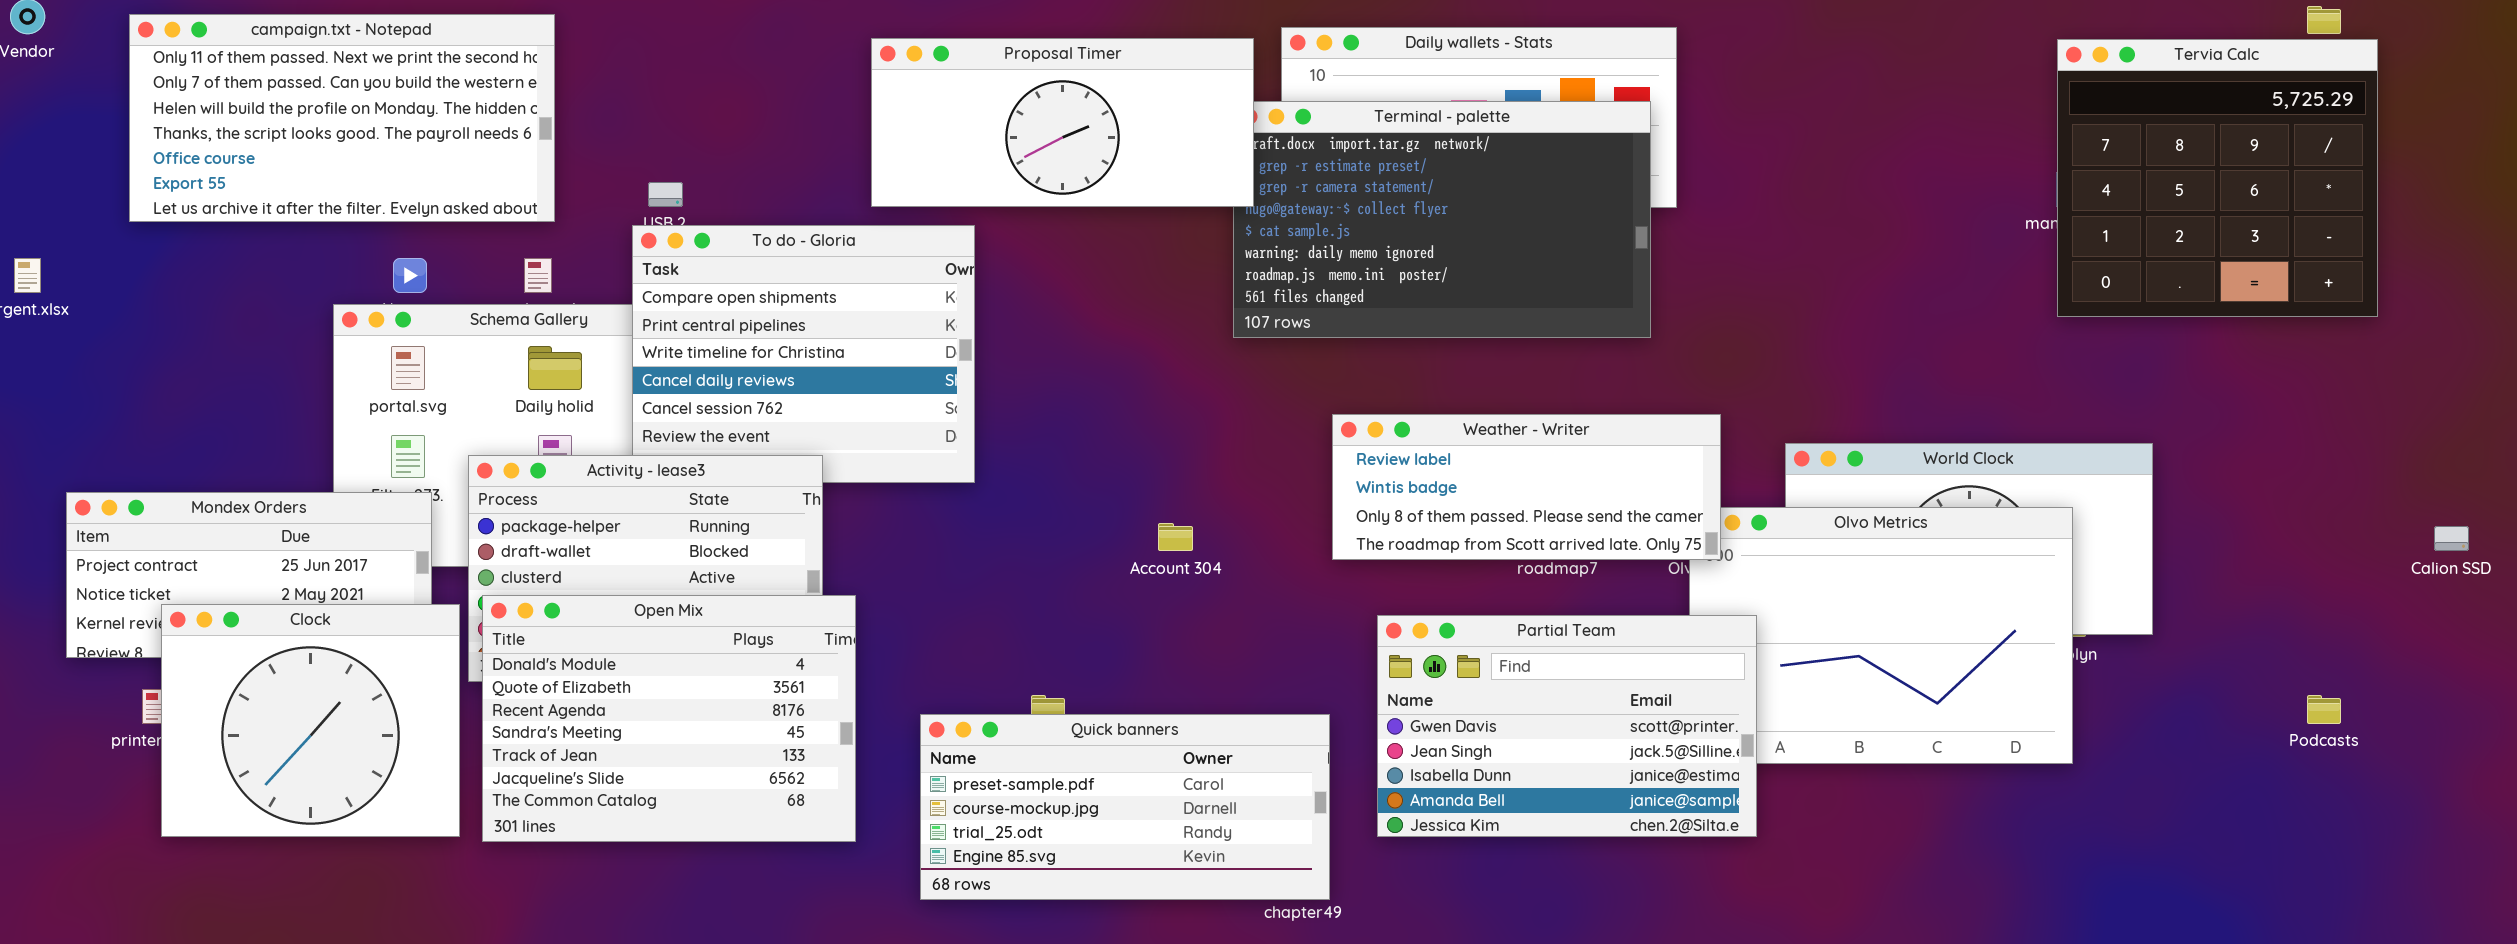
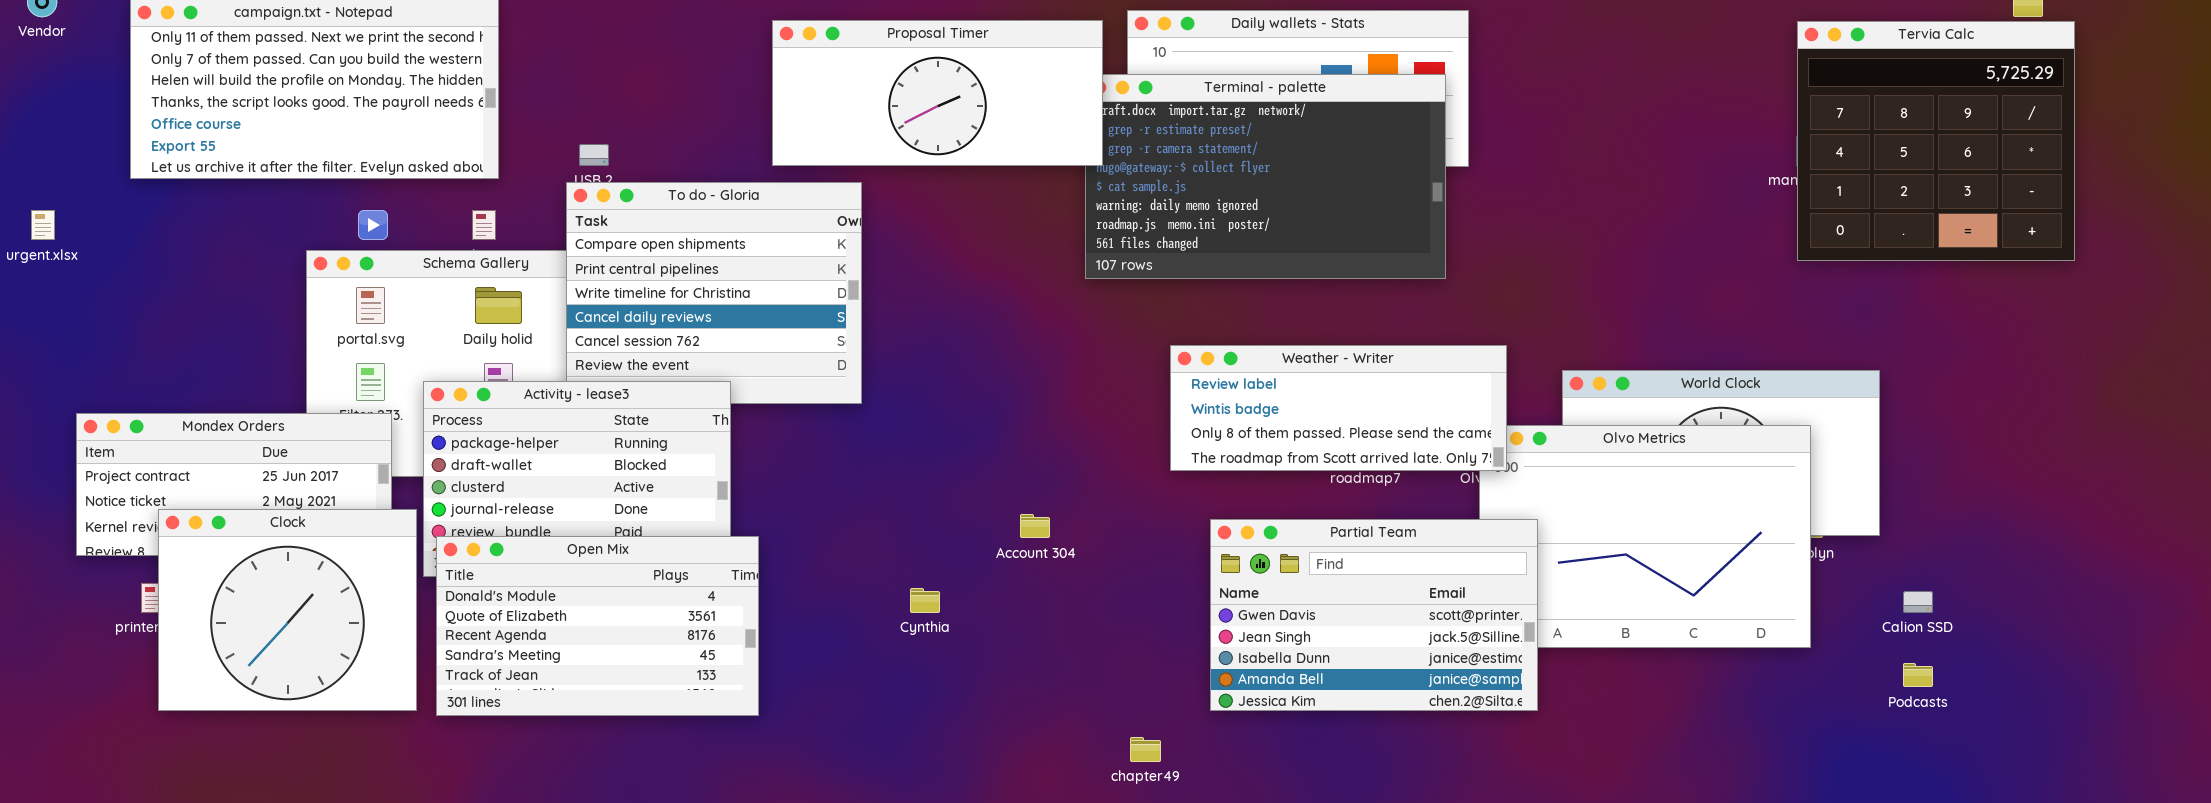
Account 304: [1158,523,1193,551] -> [1020,514,1050,538], moved
Calion SSD: [2434,526,2469,551] -> [1903,591,1933,613], moved
Open Mix: [482,595,856,842] -> [436,536,759,716], resized
Podcasts: [2307,695,2341,724] -> [1903,663,1933,687], moved
Quick banners: [920,714,1330,900] -> none, closed

